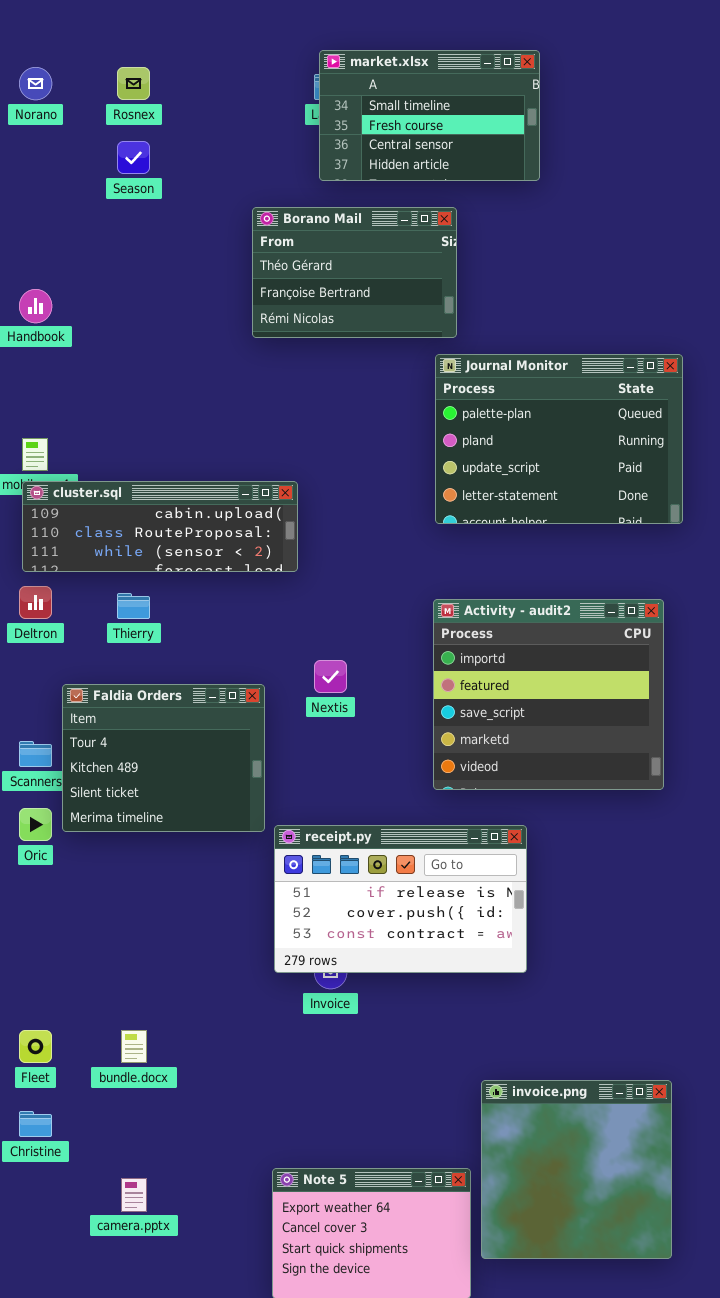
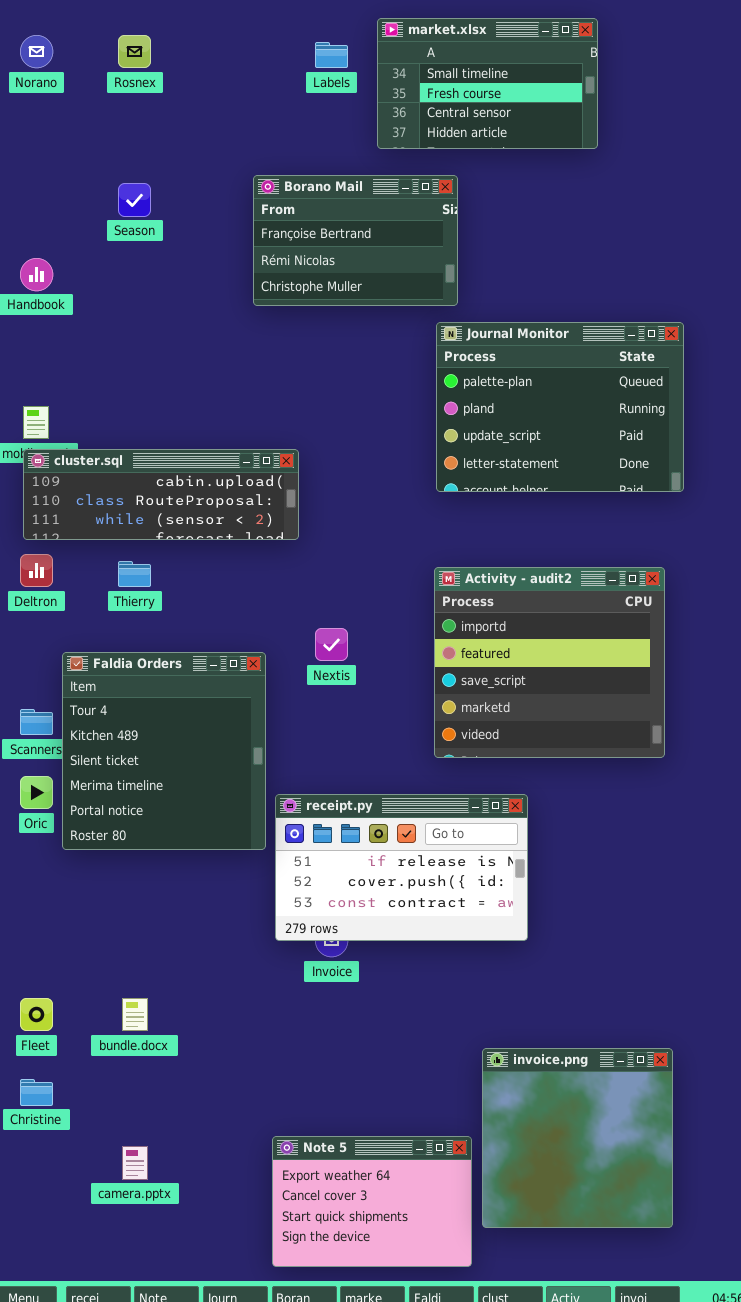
market.xlsx: [319,50,540,181] -> [377,18,598,149], moved
Season: [117,141,150,174] -> [118,183,151,217], moved
Borano Mail: [252,207,457,338] -> [253,175,458,306], scrolled down 1 row
Faldia Orders: [62,684,265,832] -> [62,652,266,850], resized

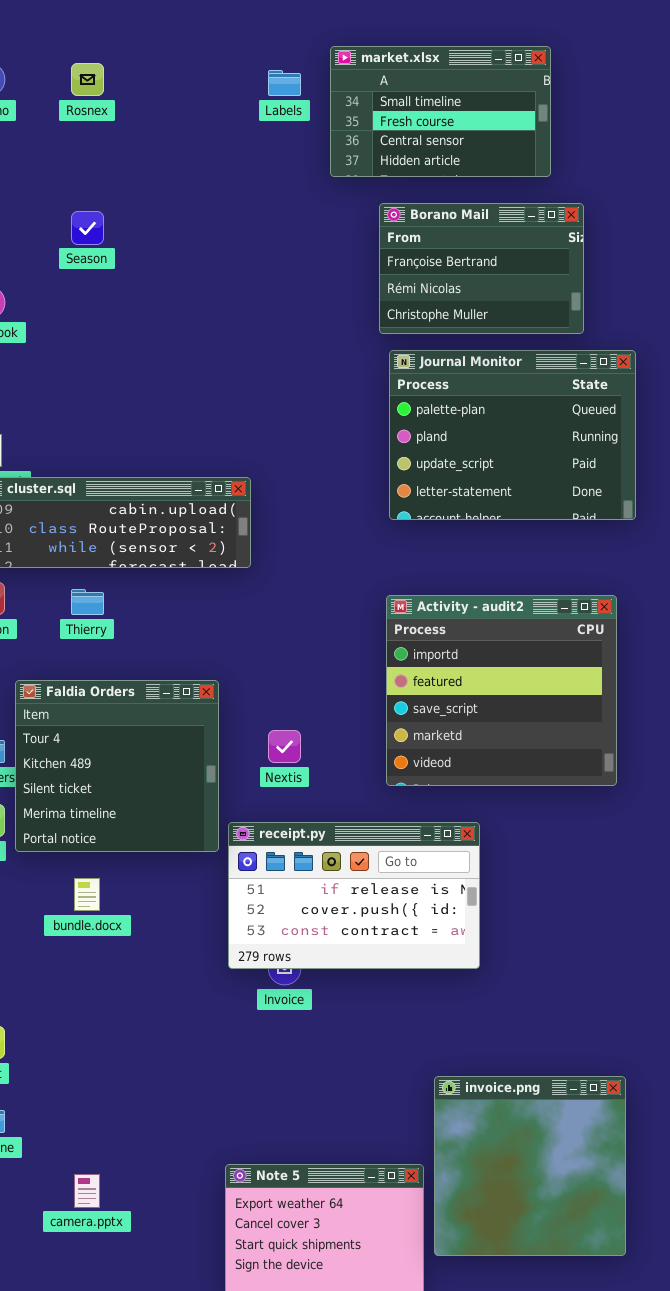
Borano Mail: [253,175,458,306] -> [379,203,584,334], moved
Nextis: [315,628,348,661] -> [268,730,301,763], moved
Faldia Orders: [62,652,266,850] -> [15,680,219,852], resized
bundle.docx: [122,998,148,1031] -> [74,878,100,911], moved

